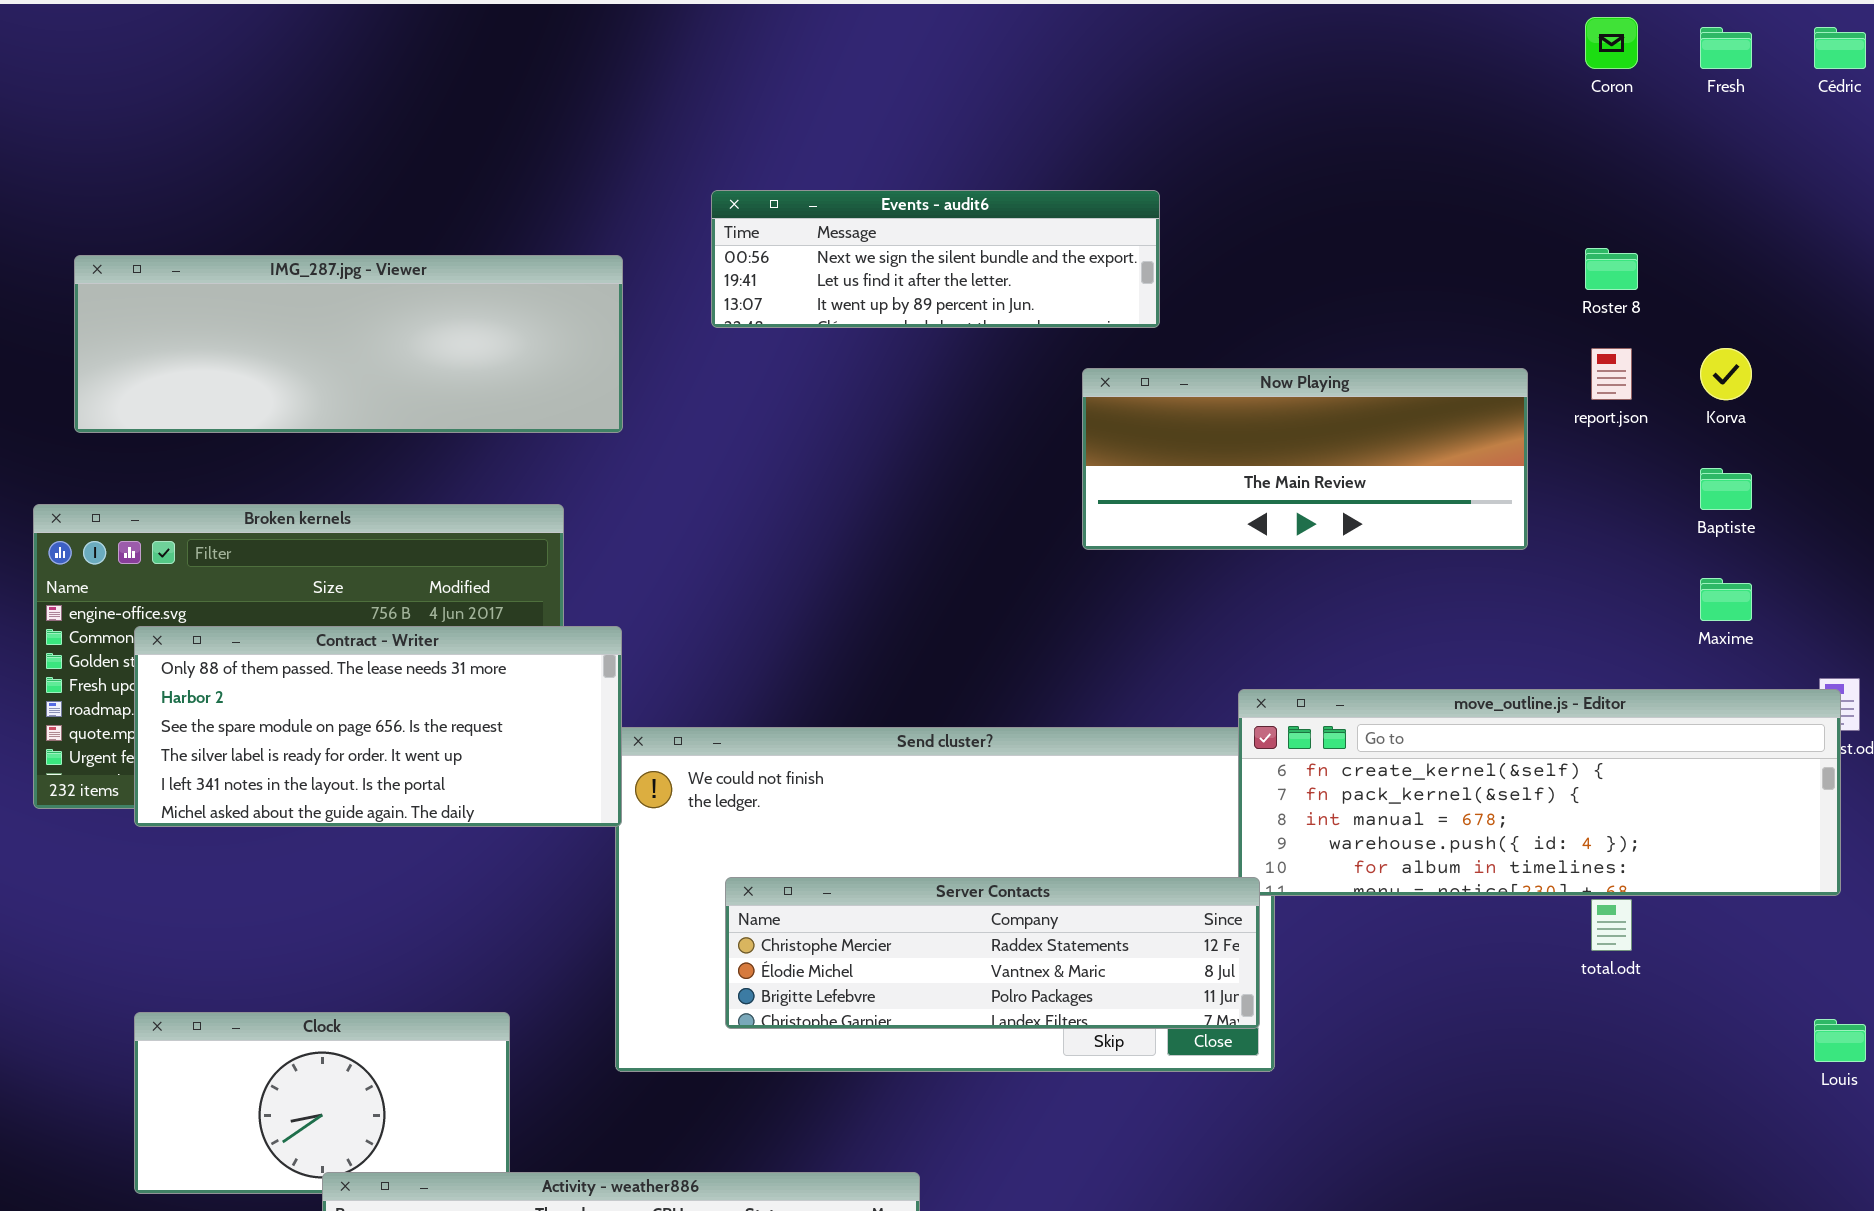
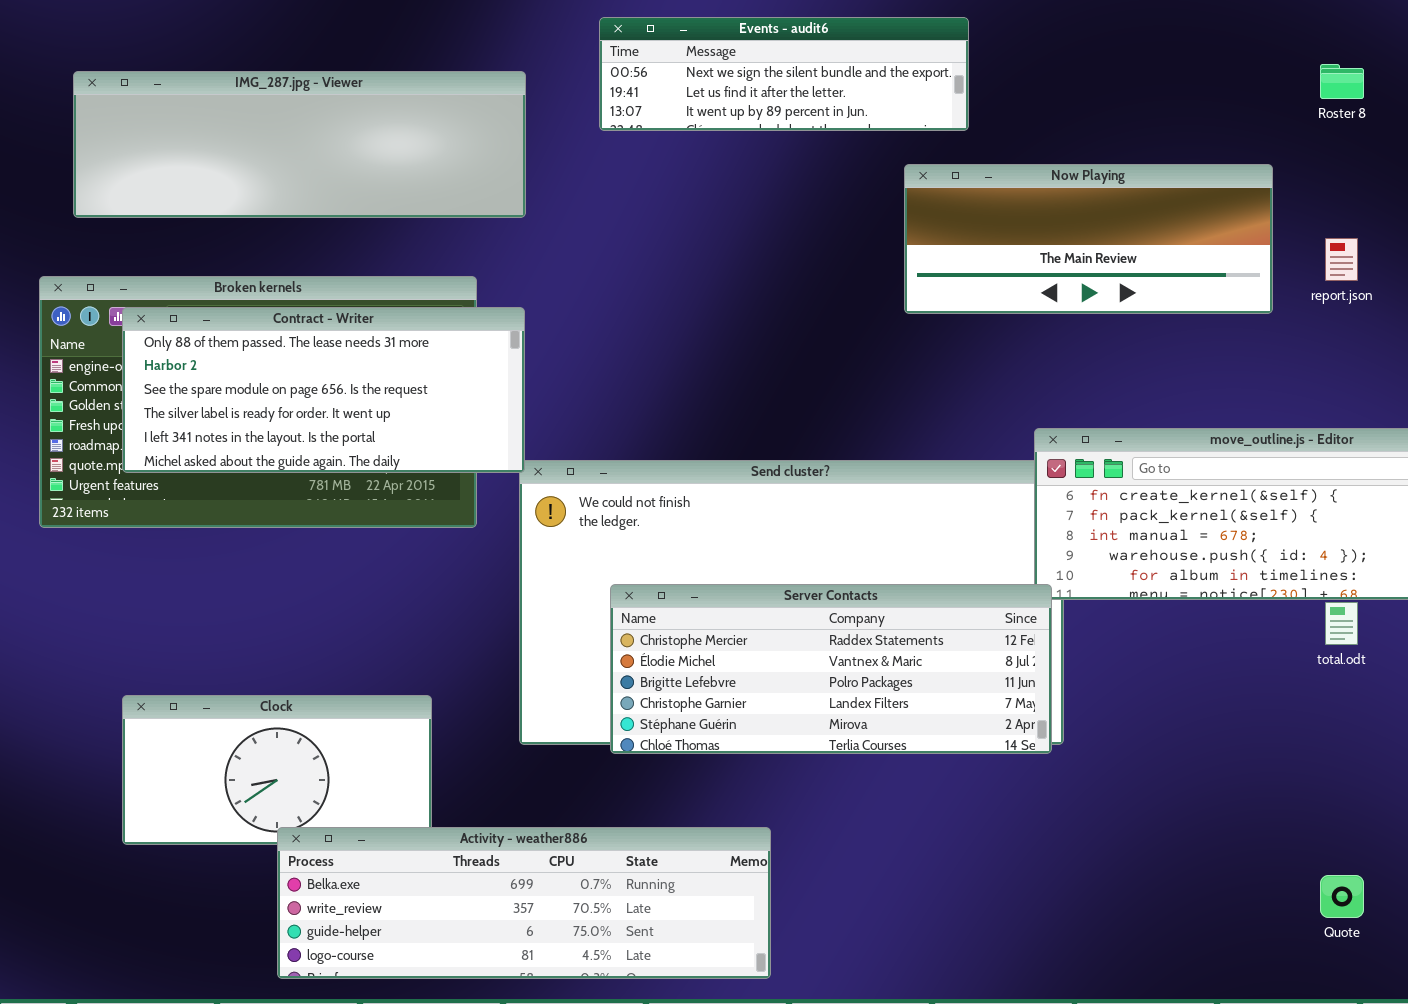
report.json: [1591,348,1632,400] -> [1325,238,1358,281], moved
Contract - Writer: [134,626,622,827] -> [122,307,525,473], moved
Server Contacts: [725,877,1260,1029] -> [610,584,1052,754], resized

